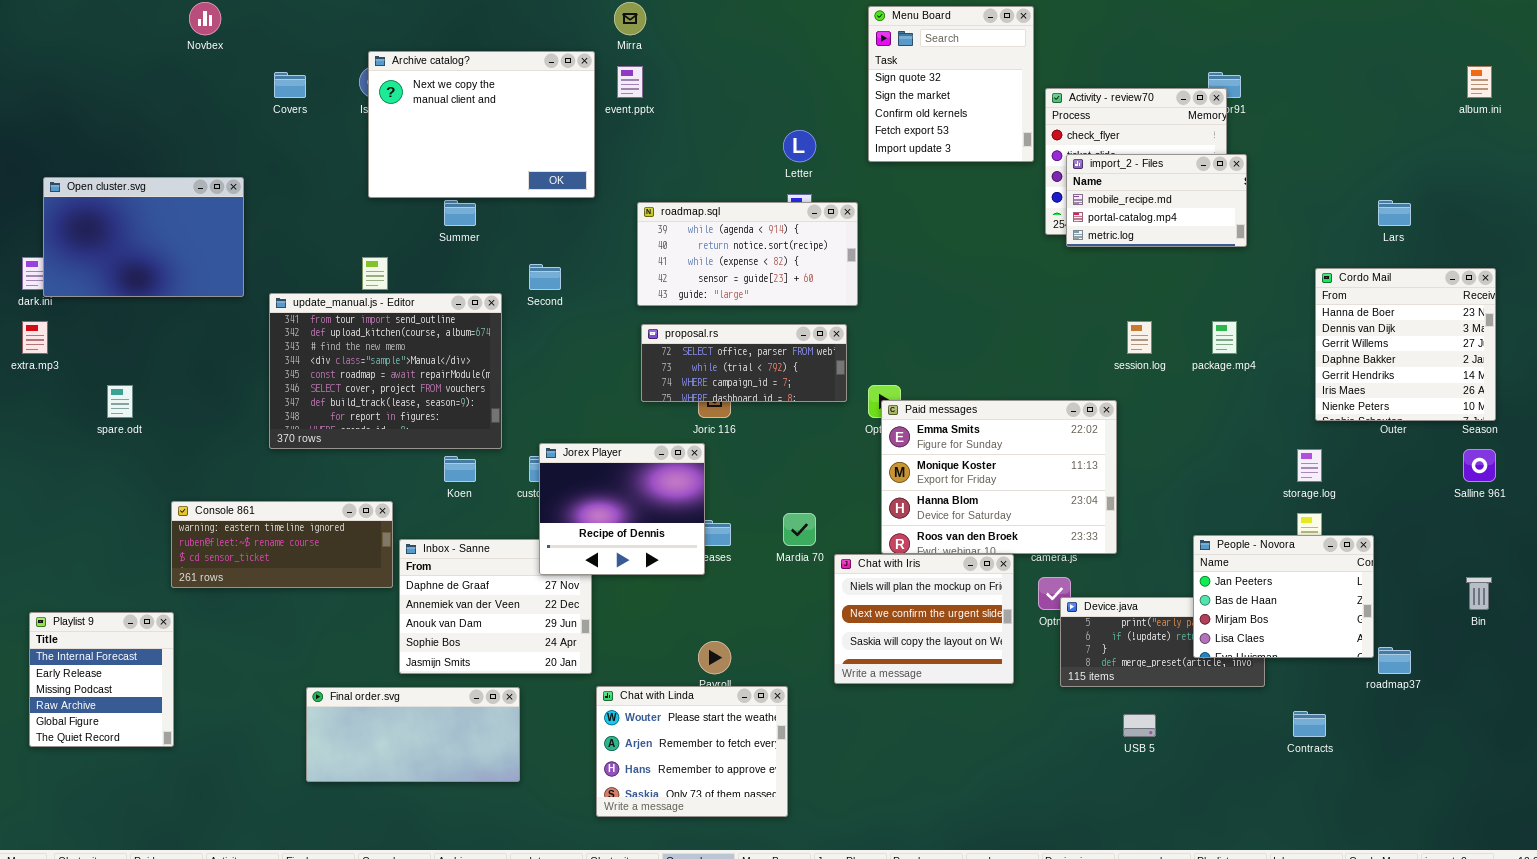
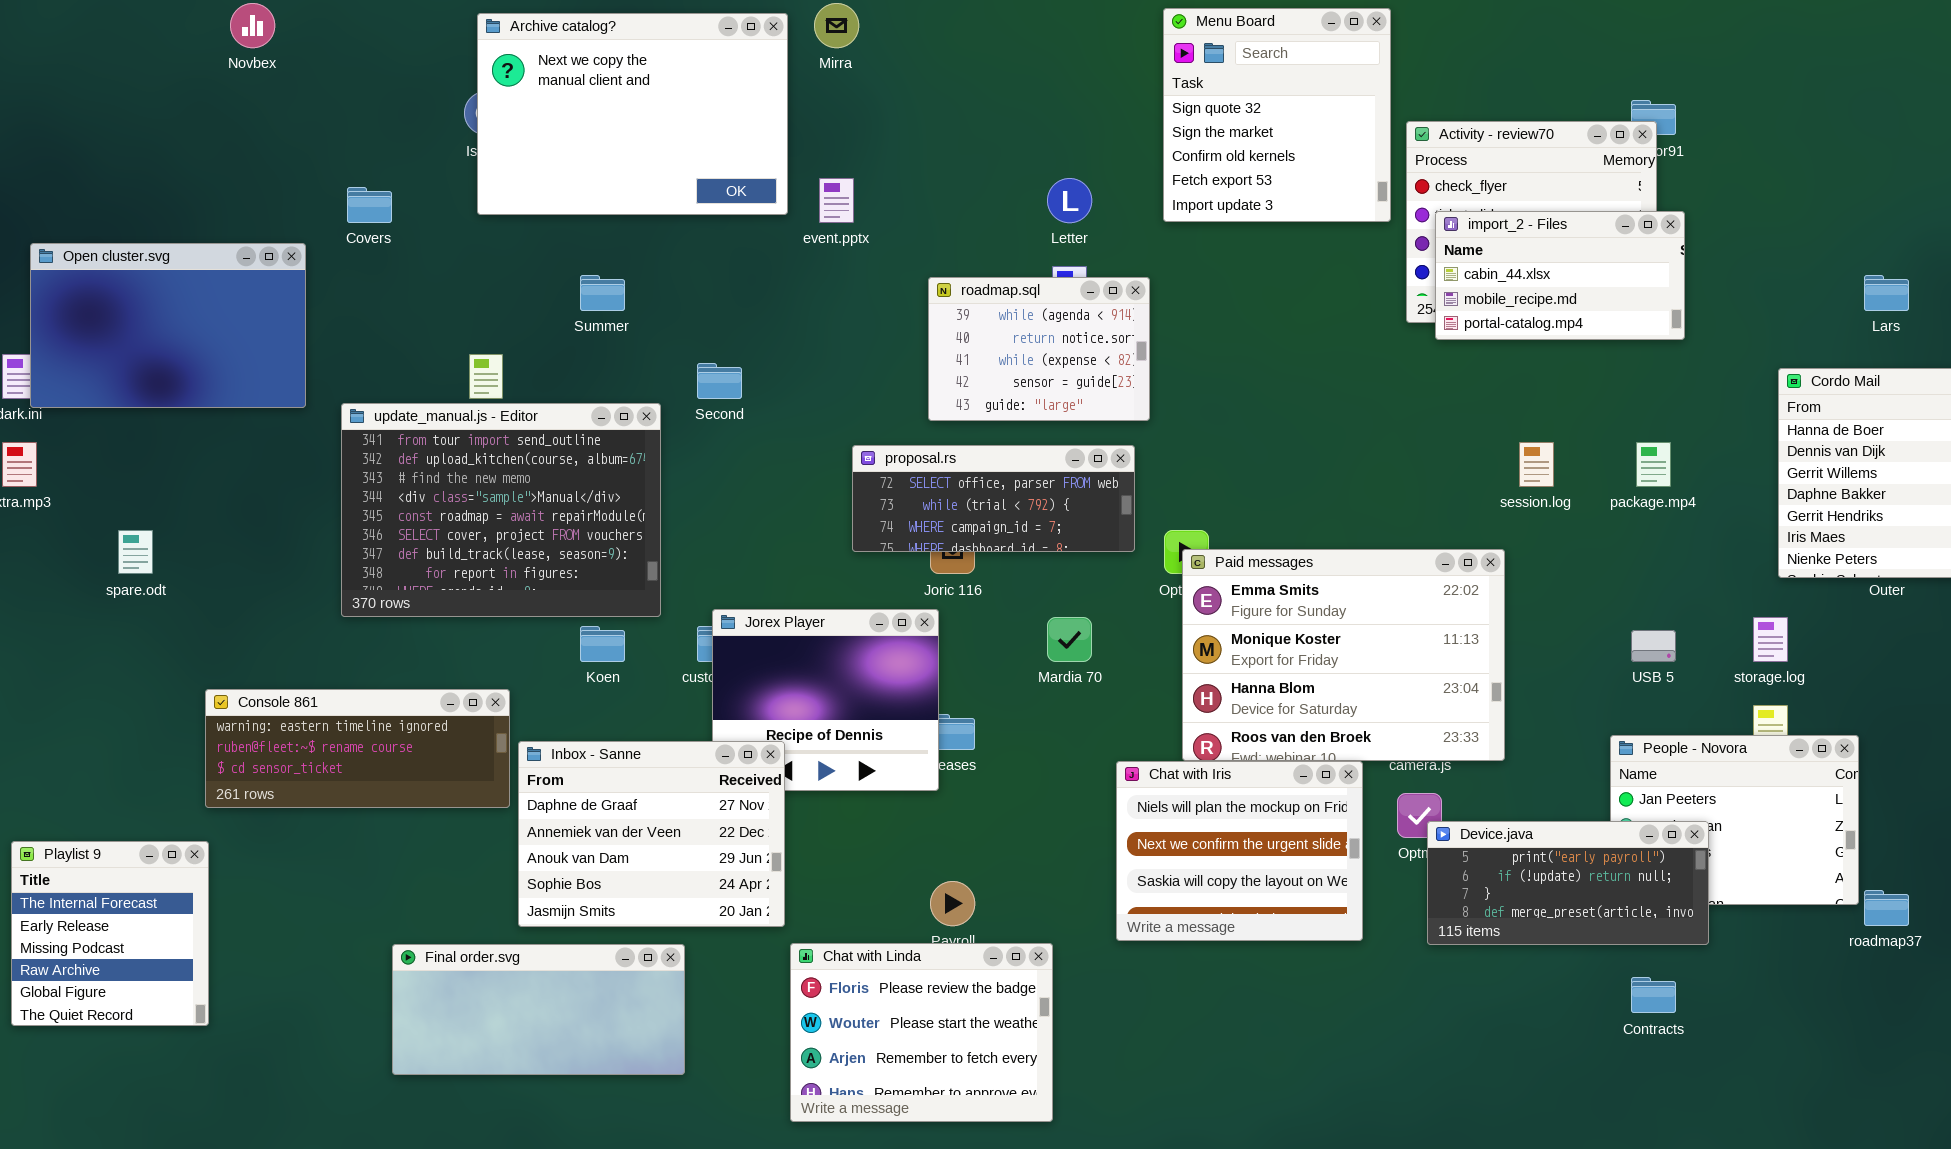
Archive catalog?: [368,51,595,198] -> [477,13,788,215], moved
event.pptx: [617,66,643,98] -> [819,178,854,223], moved
Covers: [274,72,306,98] -> [347,187,392,223], moved
import_2 - Files: [1066,154,1247,247] -> [1435,211,1685,340], scrolled up 1 row
roadmap.sql: [637,202,858,306] -> [928,277,1150,421], resized
Mardia 70: [783,513,816,546] -> [1047,617,1092,662], moved
Inbox - Sanne: [399,539,592,674] -> [518,741,785,927], raised
Device.java: [1060,597,1265,687] -> [1427,821,1709,945], raised
Chat with Linda: [596,686,788,817] -> [790,943,1053,1122], scrolled up 1 row
Contracts: [1293,711,1326,737] -> [1631,977,1676,1013], moved
USB 5: [1123,714,1156,737] -> [1631,630,1676,662], moved

